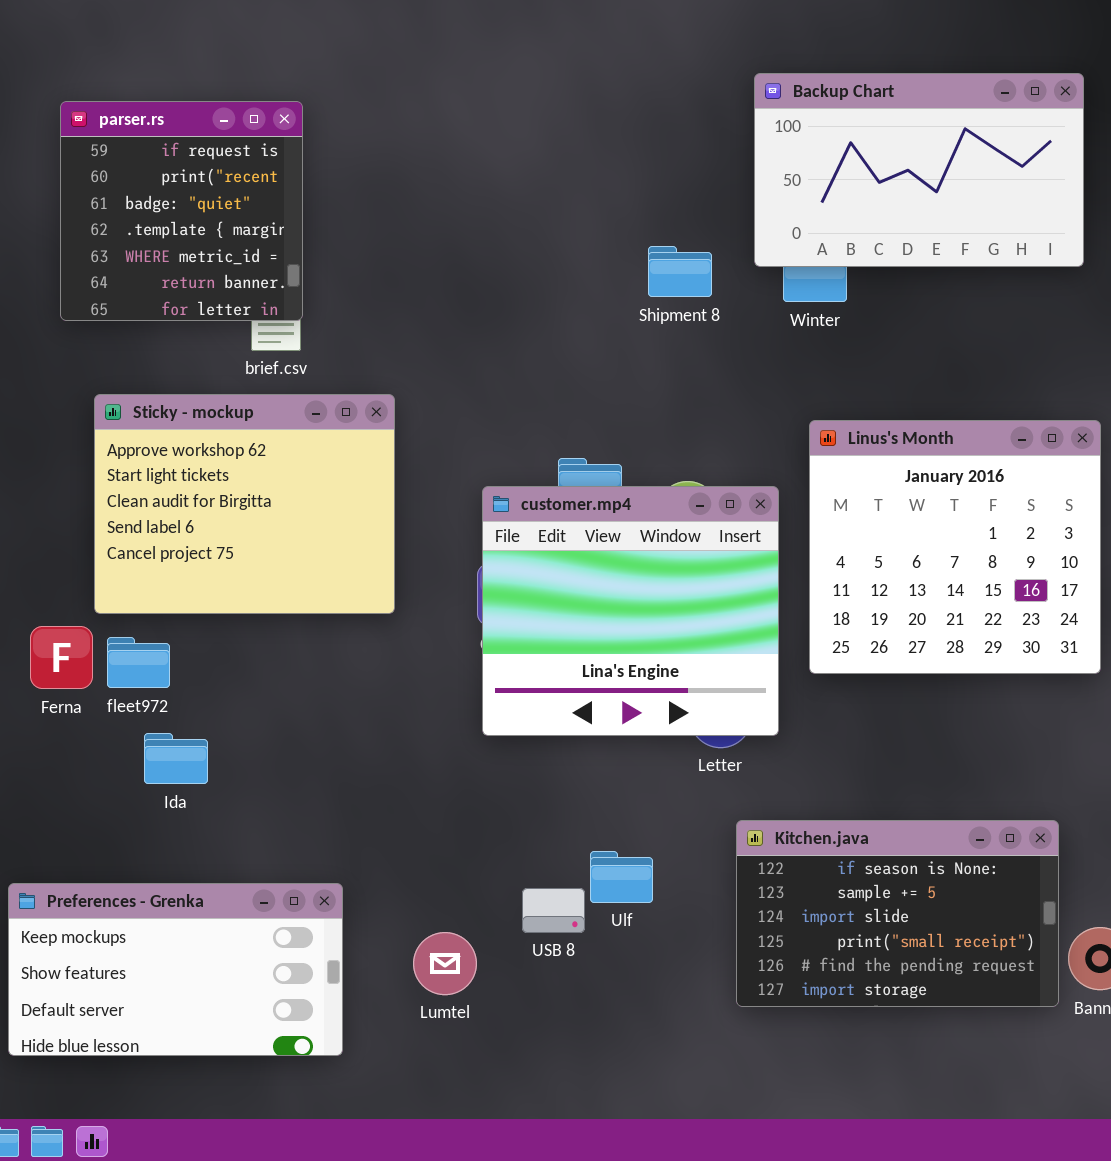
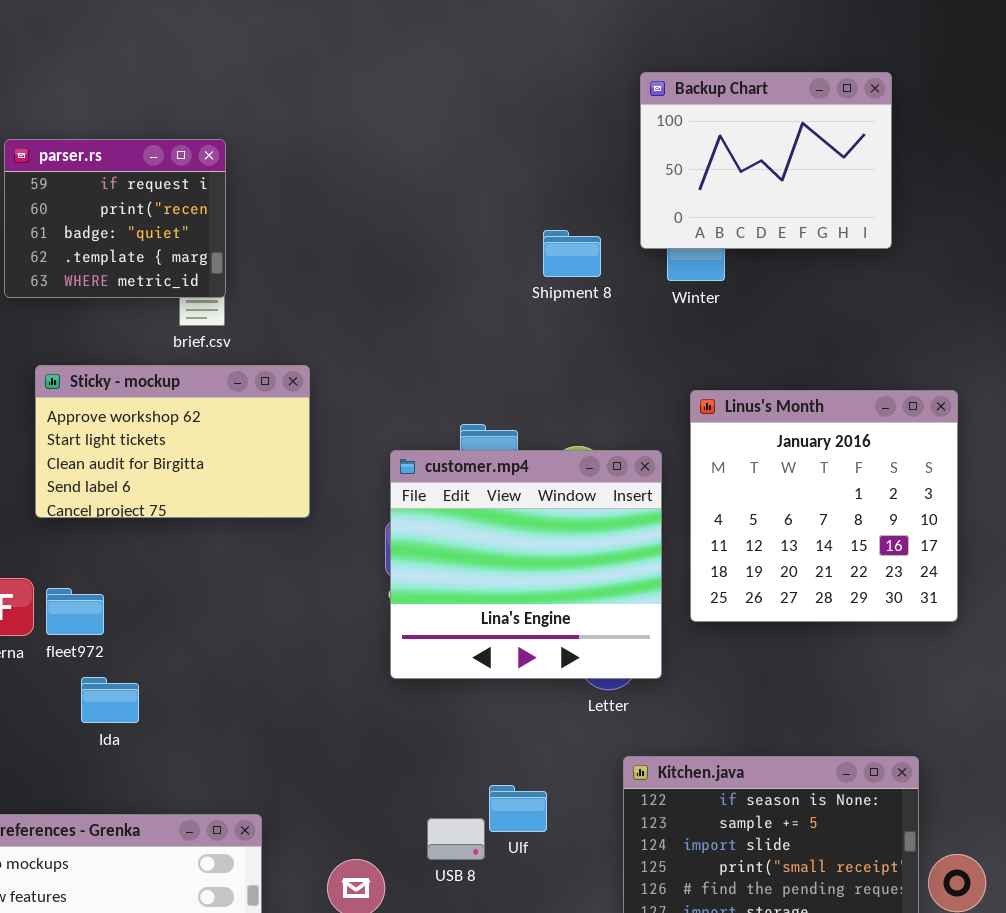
Backup Chart: [754,73,1084,267] -> [640,72,892,249], resized
parser.rs: [60,101,303,321] -> [4,139,226,298], resized
Sticky - mockup: [94,394,395,614] -> [35,365,310,518], resized

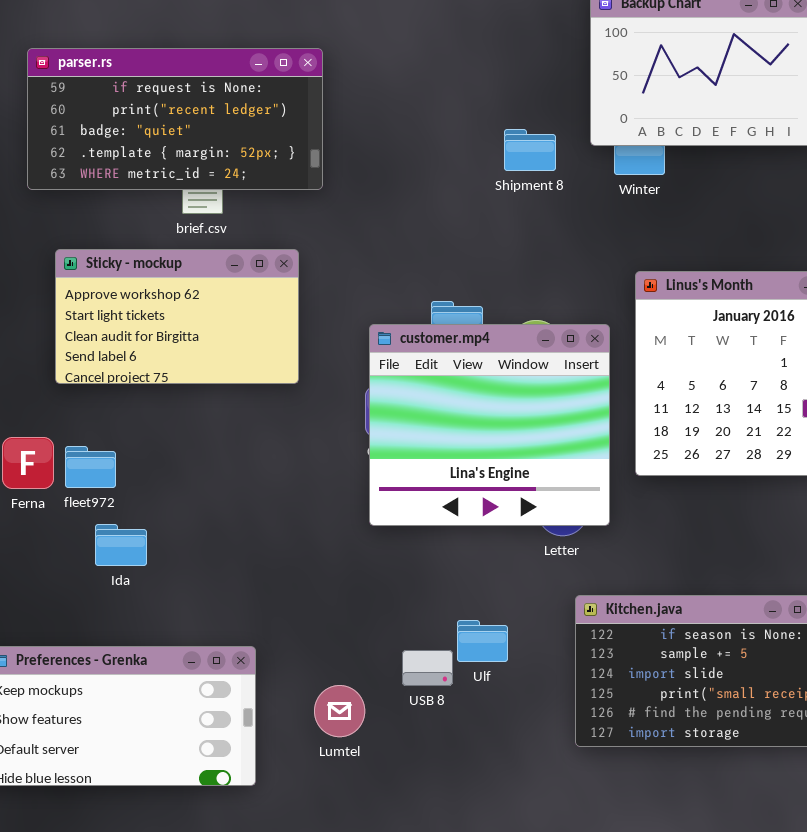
parser.rs: [4,139,226,298] -> [27,48,323,190], resized

